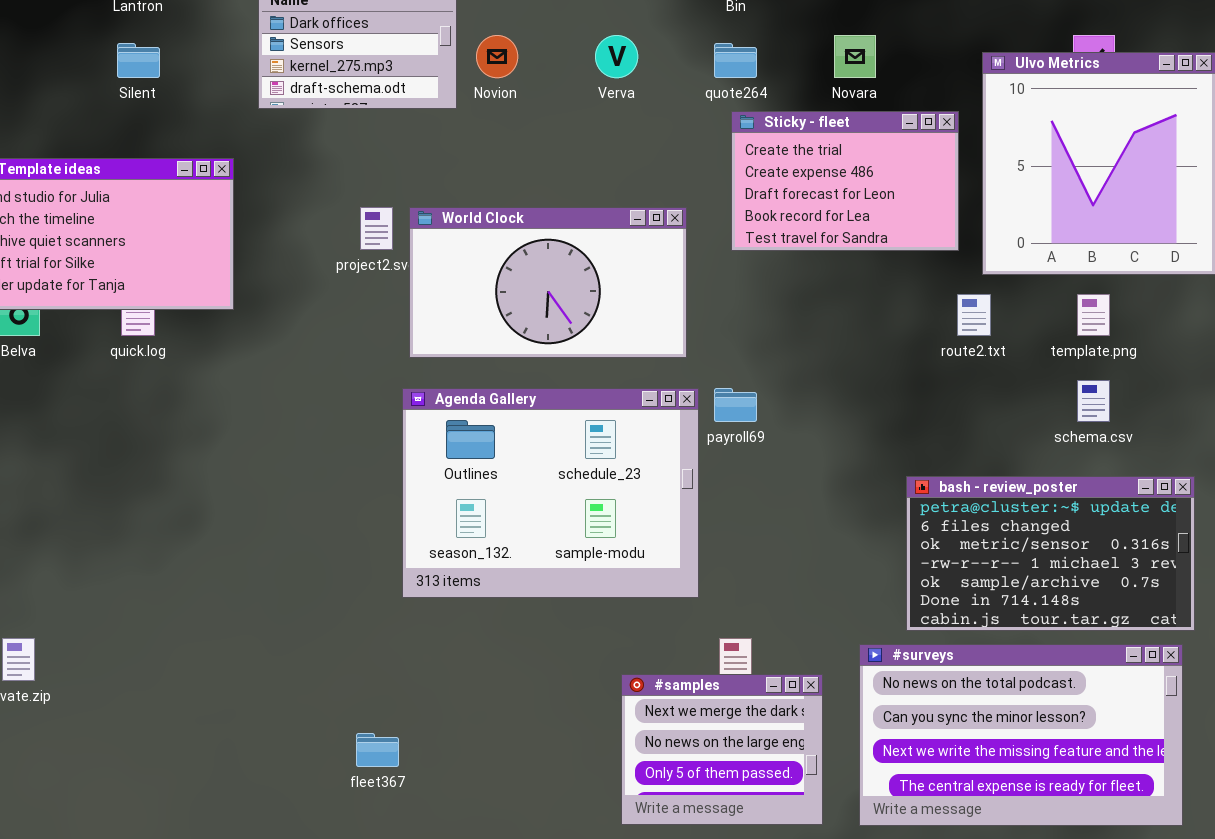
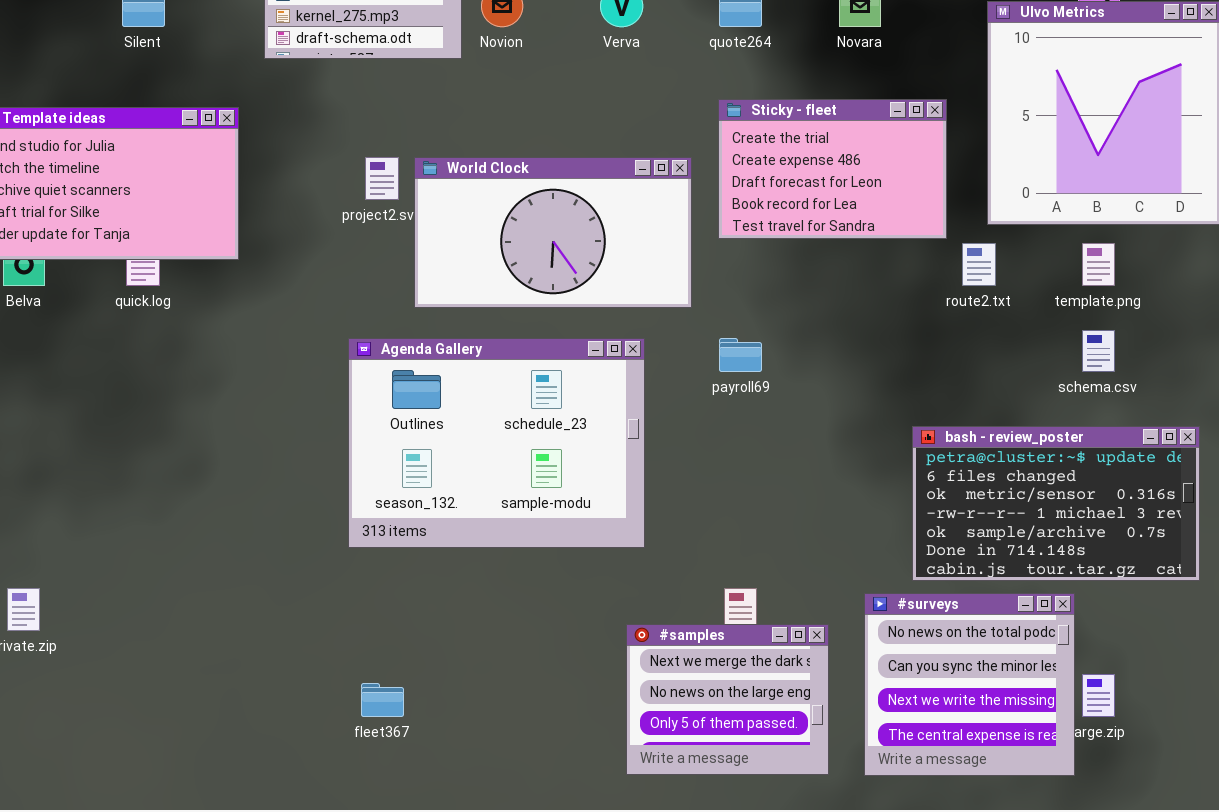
Sticky - fleet: [731,111,959,251] -> [718,99,947,239], moved
Agenda Gallery: [402,388,699,598] -> [348,338,645,548], moved
#surveys: [859,644,1183,826] -> [864,593,1075,776], resized

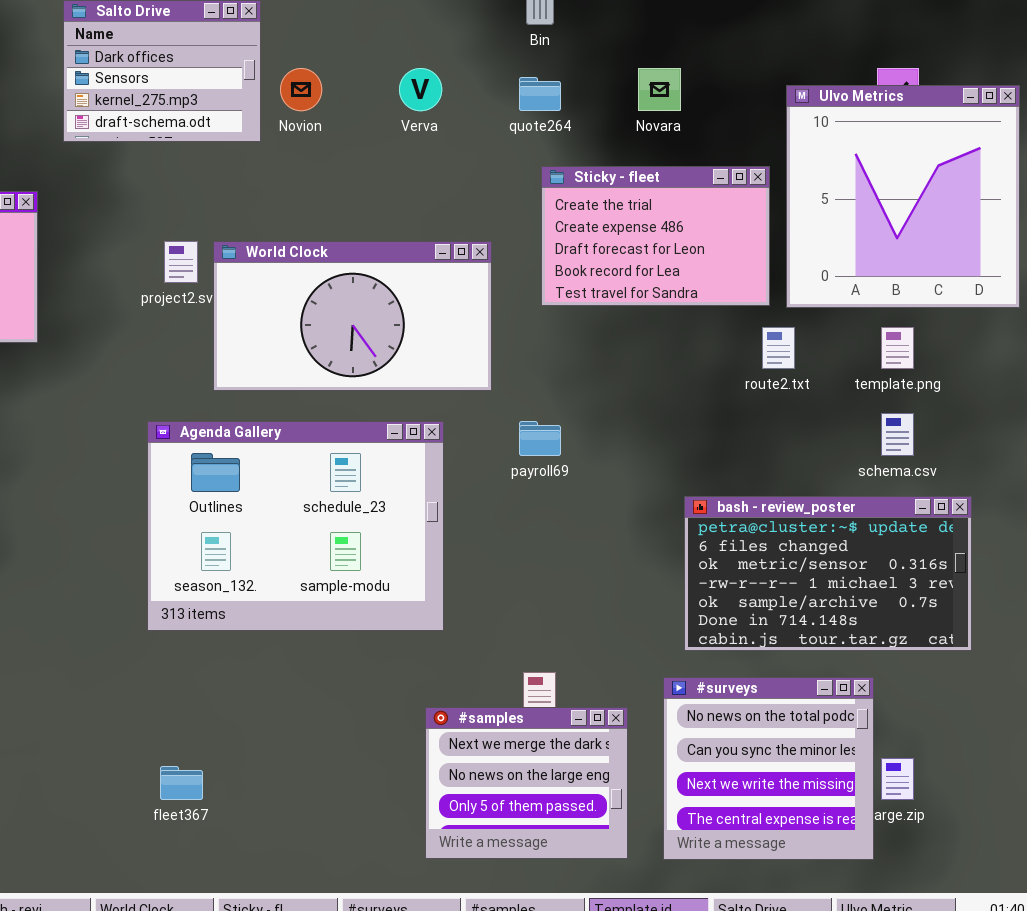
Sticky - fleet: [718,99,947,239] -> [541,166,770,306], moved
bash - review_poster: [912,426,1200,581] -> [684,496,972,651], moved

